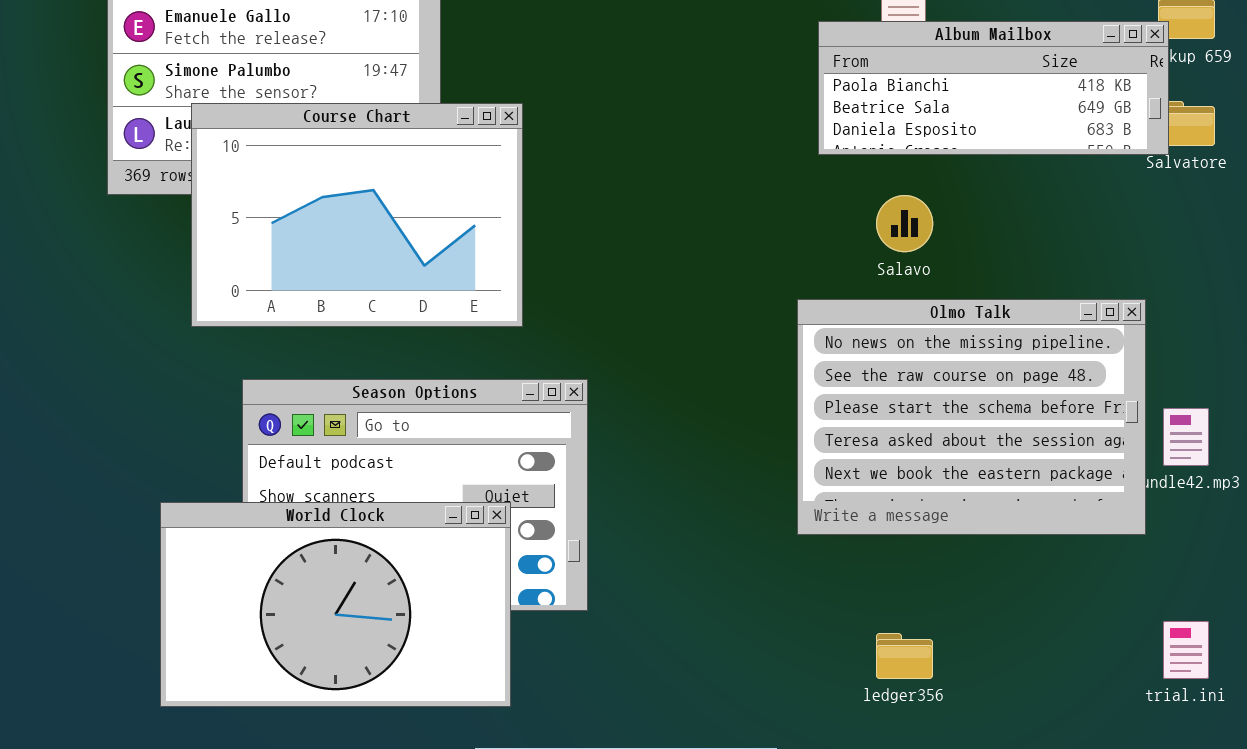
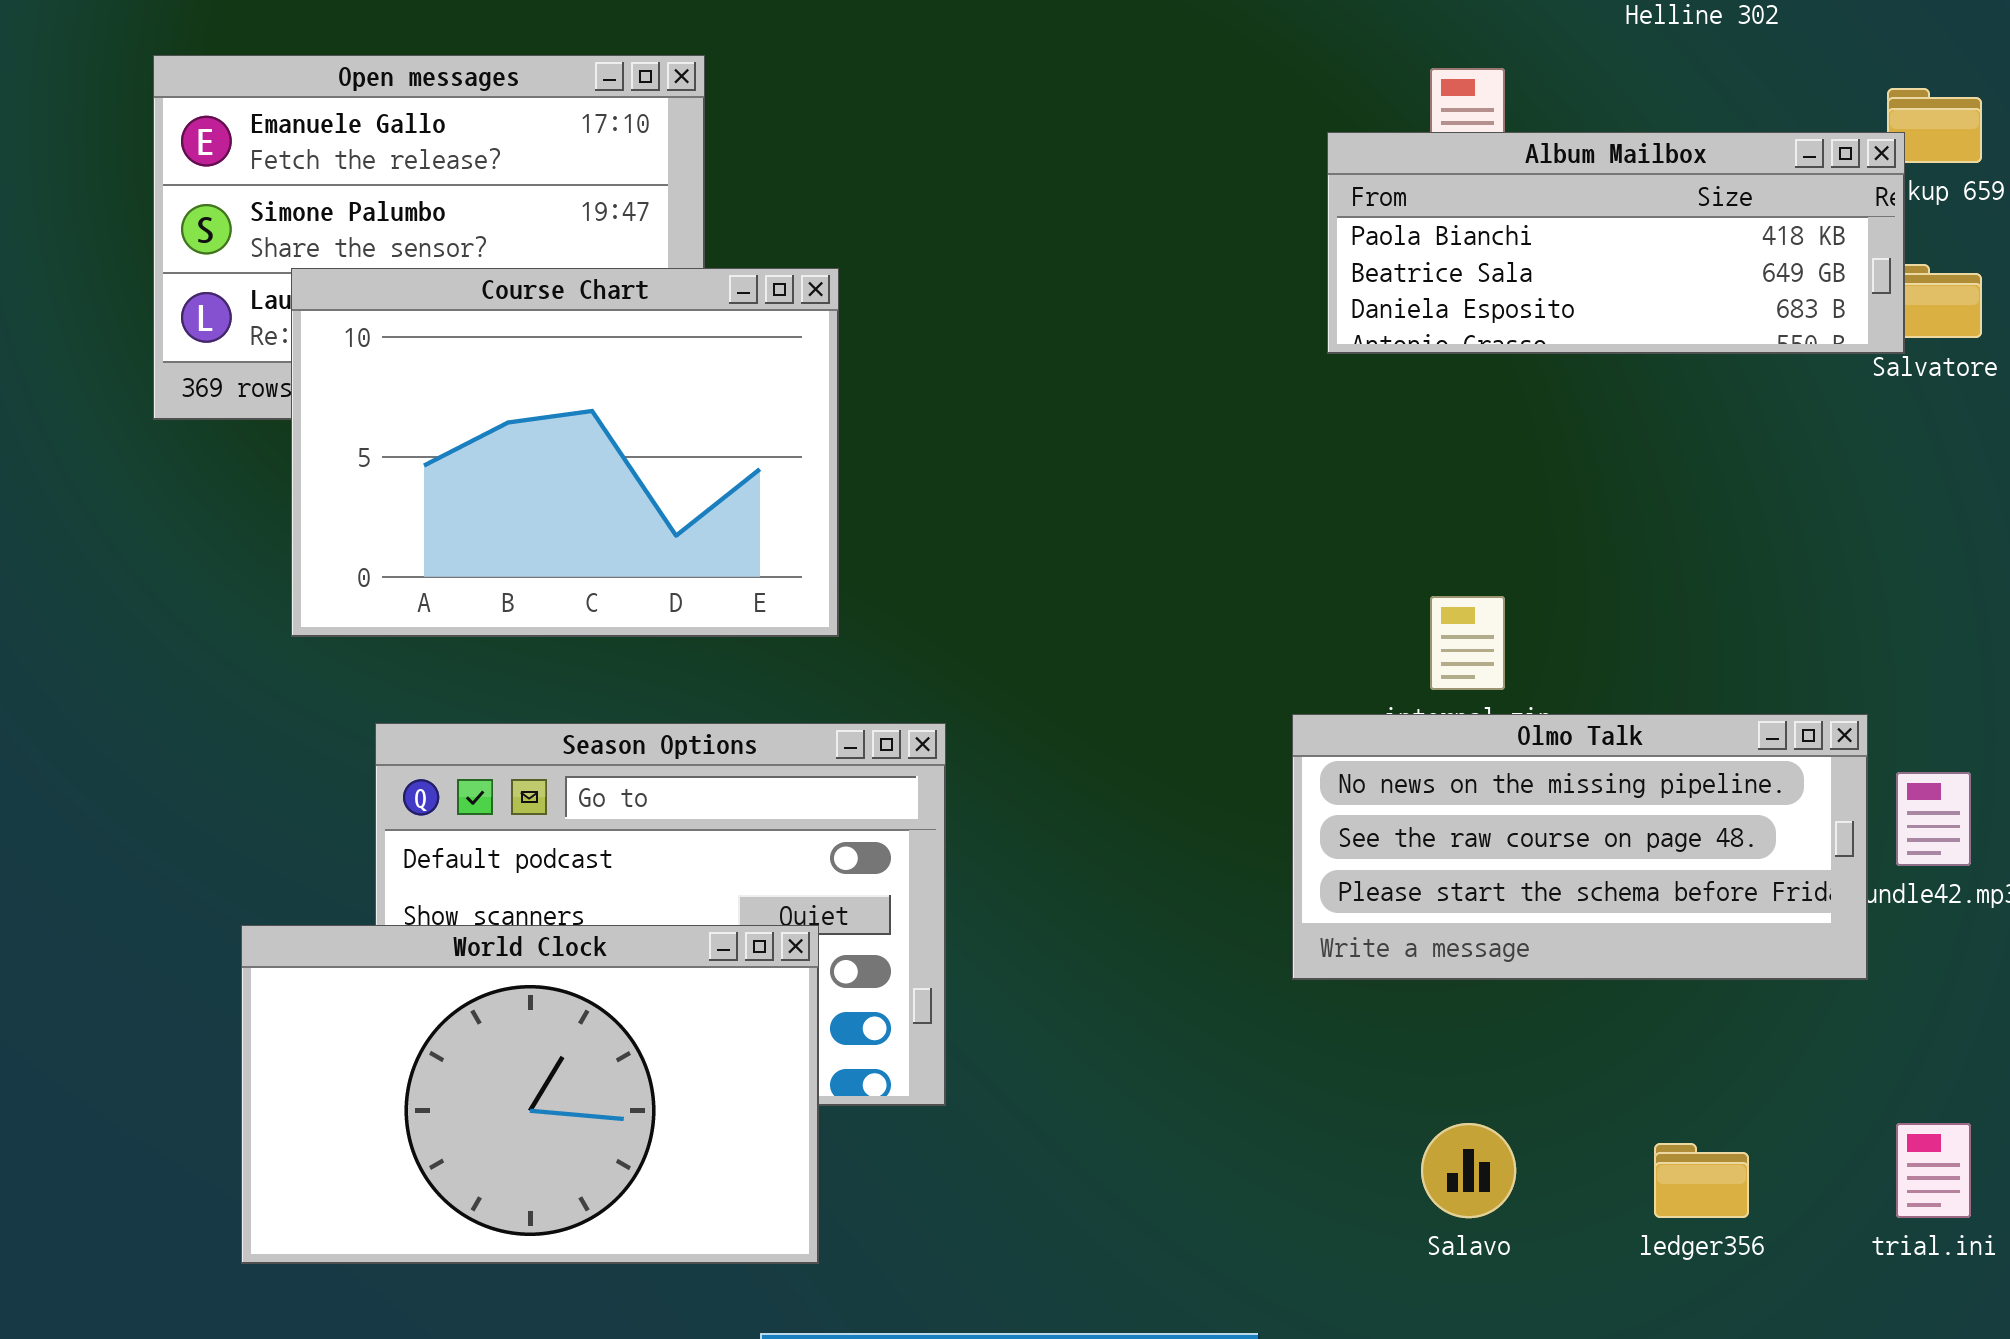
Salavo: [876,195,933,252] -> [1421,1123,1516,1218], moved
Olmo Talk: [797,299,1146,535] -> [1292,714,1868,980], resized
ledger356: [876,633,933,679] -> [1654,1143,1749,1218], moved

